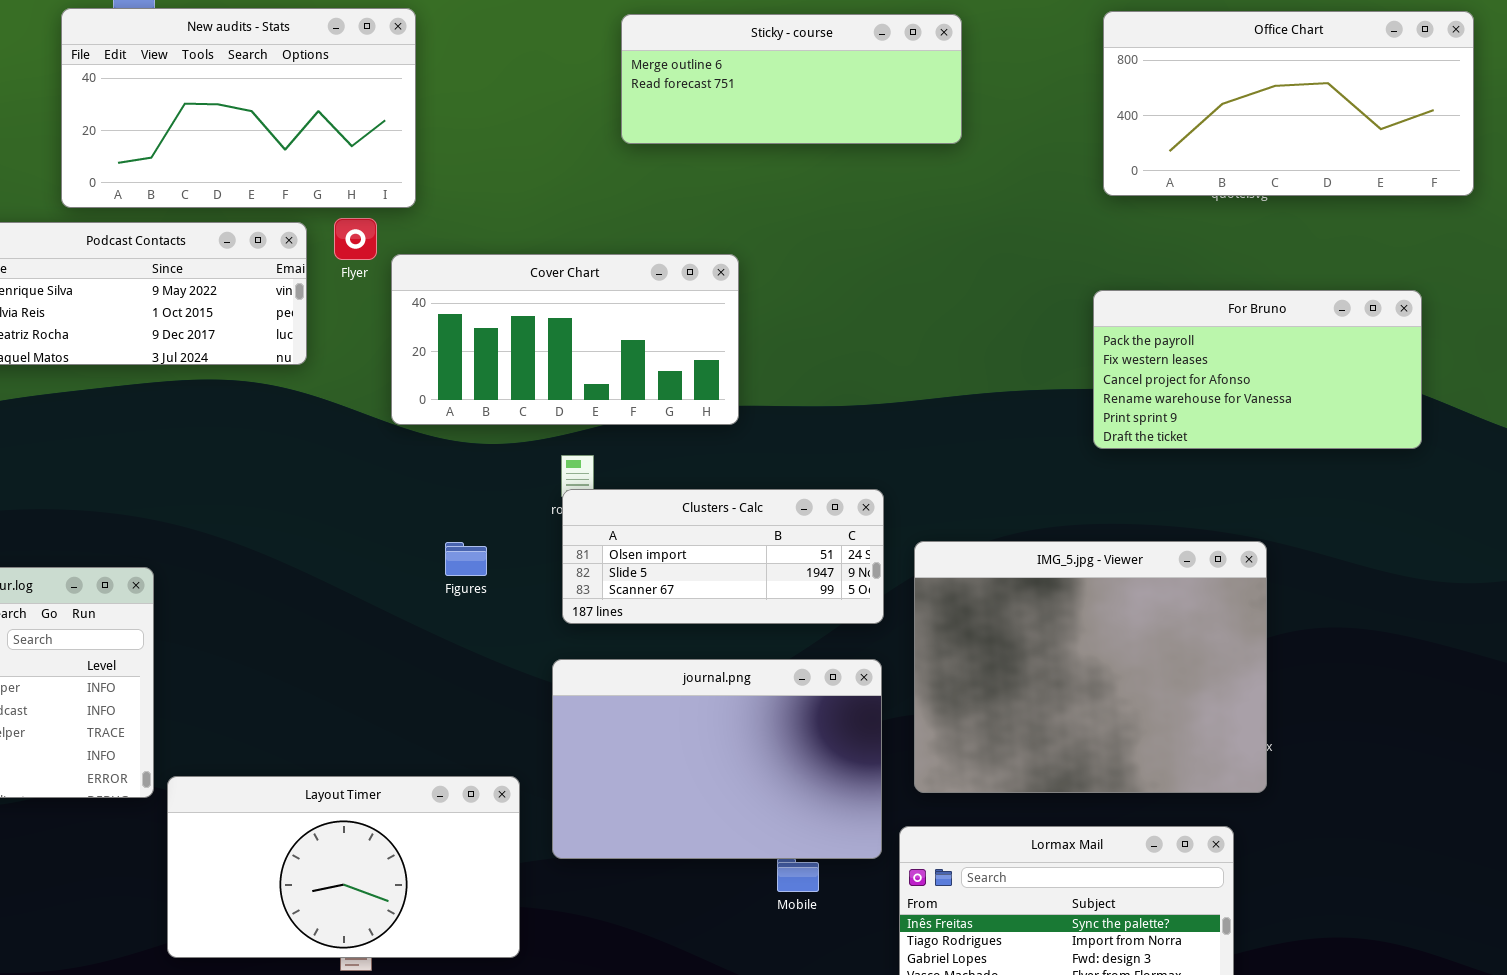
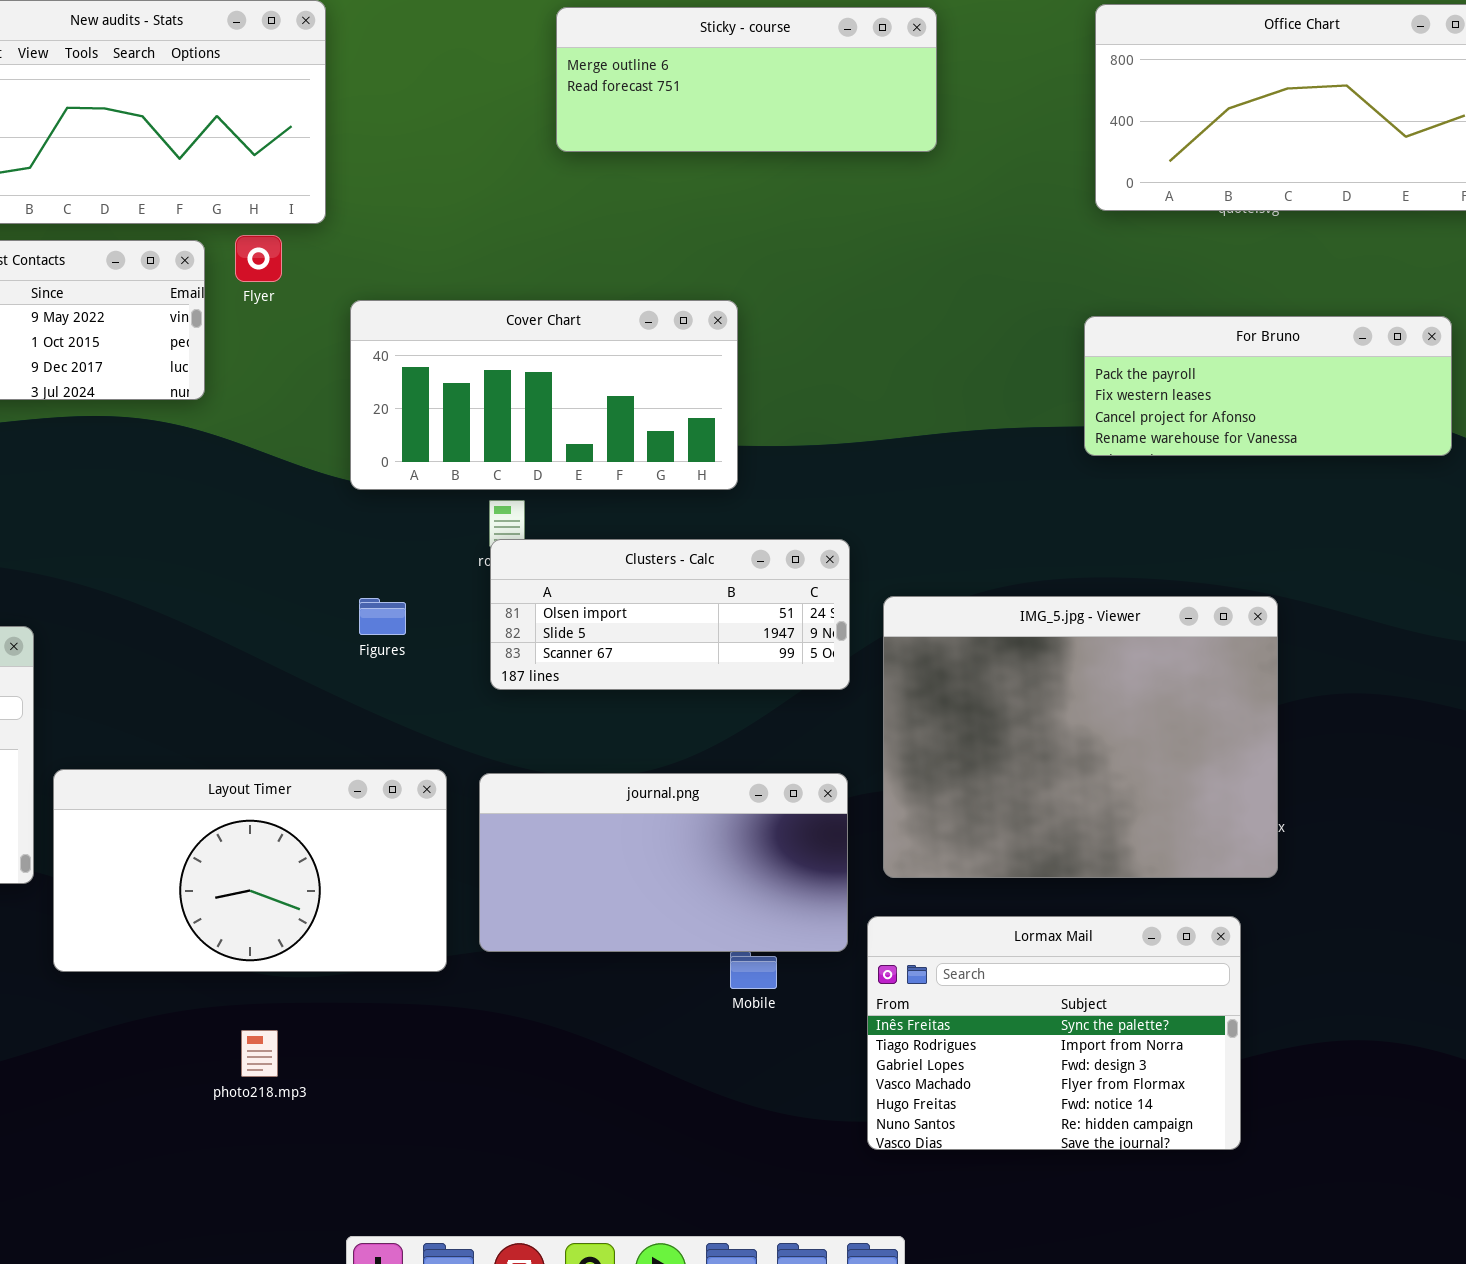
Cover Chart: [391,254,739,425] -> [350,300,738,490], moved
For Bruno: [1093,290,1422,449] -> [1084,316,1452,456], resized
journal.png: [552,659,882,859] -> [479,773,848,952], resized
Layout Timer: [167,776,520,958] -> [53,769,447,972], moved

